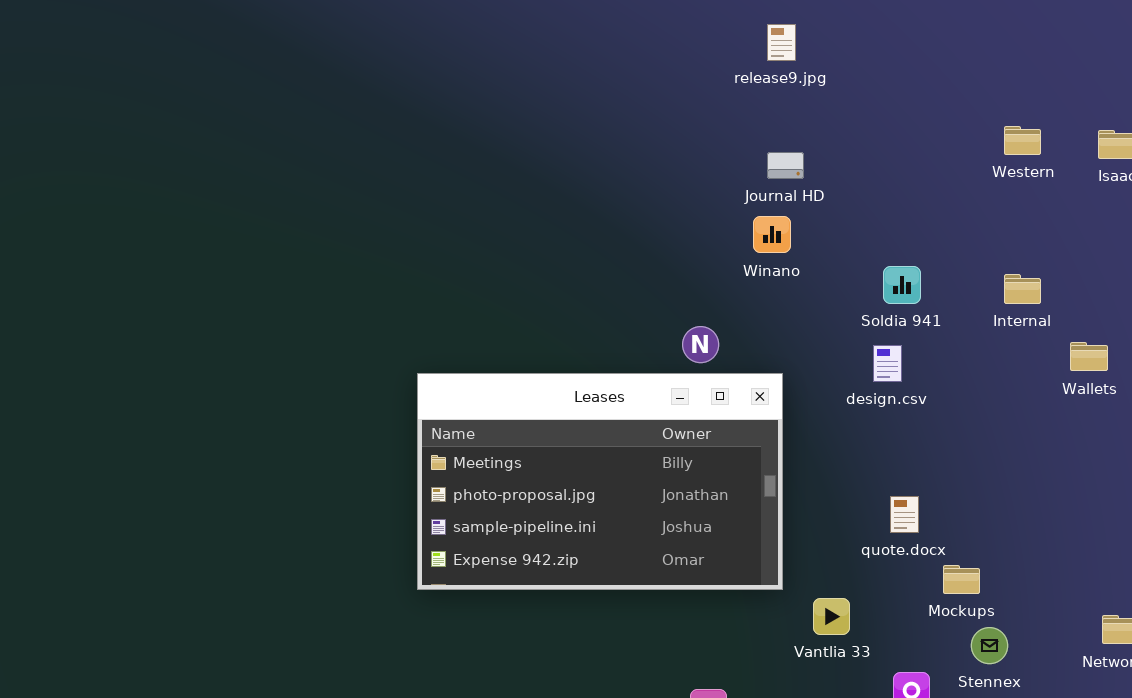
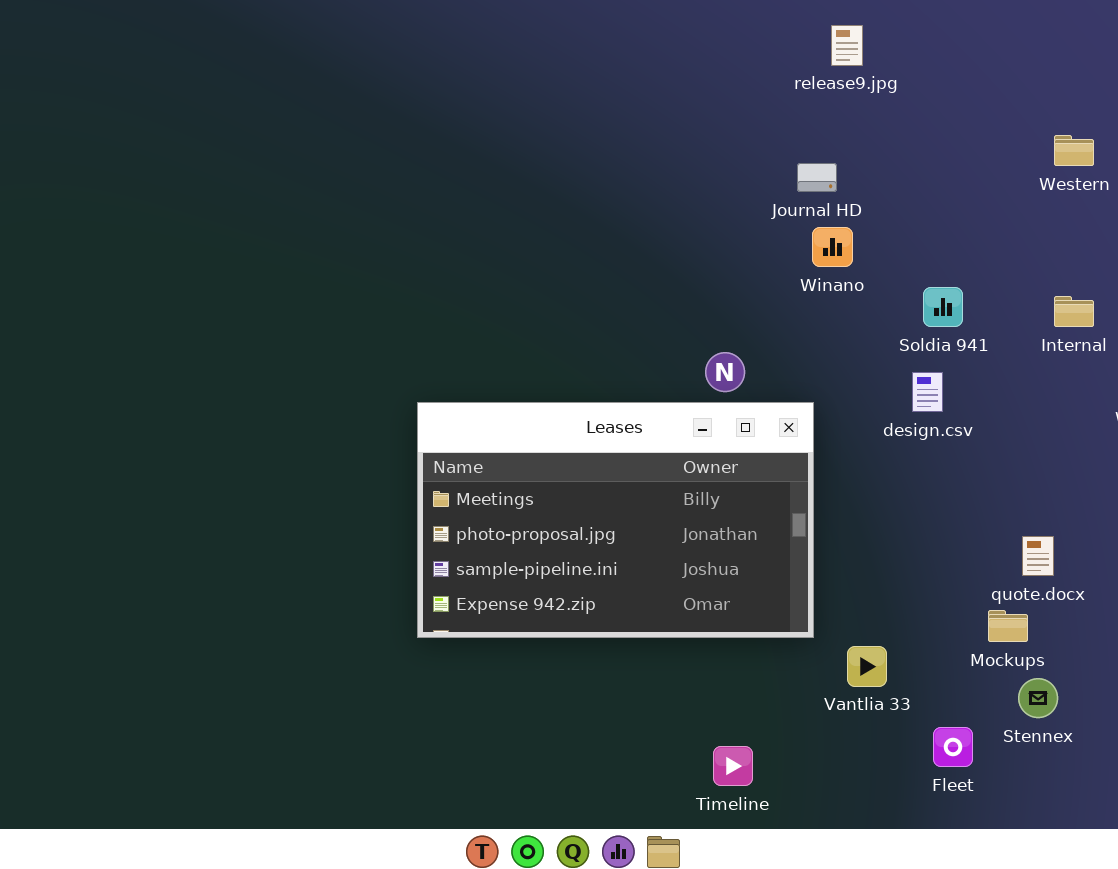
release9.jpg: [767,24,796,61] -> [831,25,863,66], moved
Winano: [753,216,791,253] -> [812,227,853,267], moved
quote.docx: [890,496,919,533] -> [1022,536,1054,576], moved

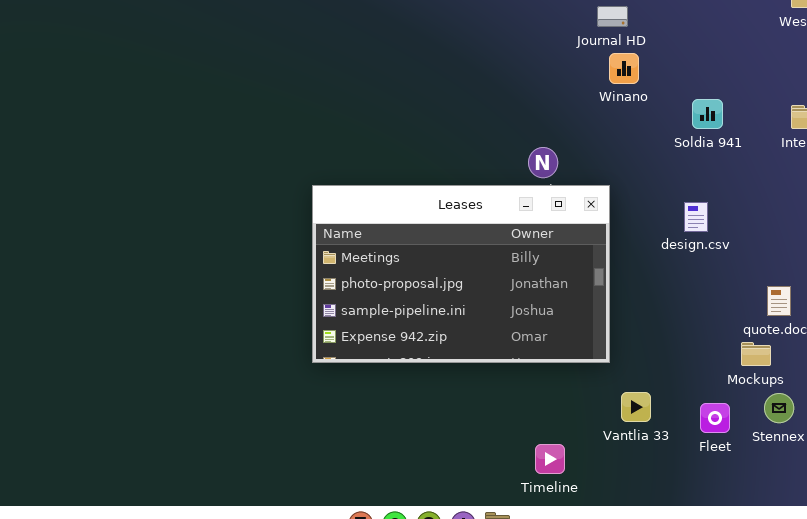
design.csv: [912,372,943,412] -> [684,202,708,232], moved
Vantlia 33: [847,646,887,687] -> [621,392,651,422], moved
Fleet: [933,727,973,767] -> [700,403,730,433], moved

